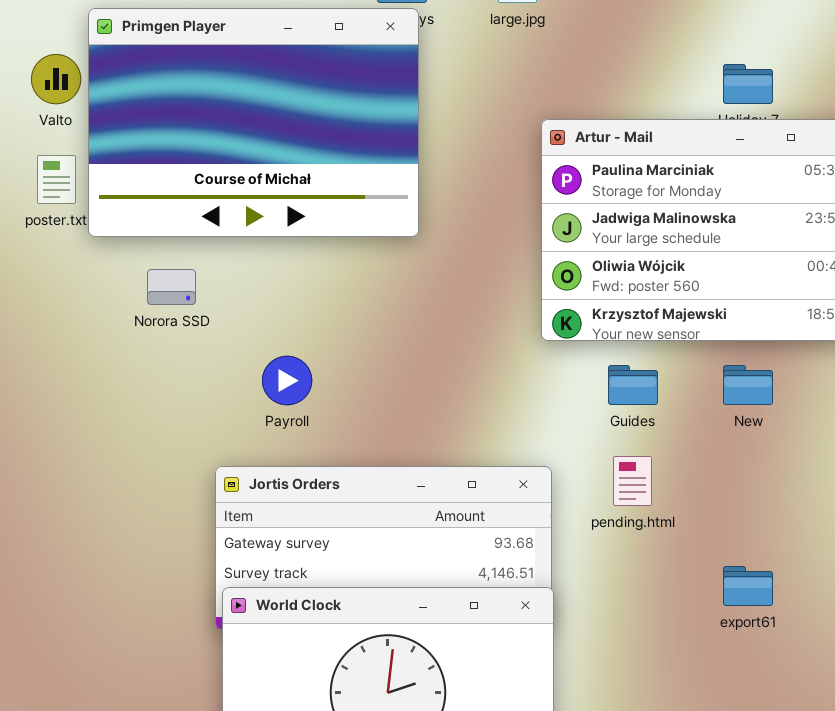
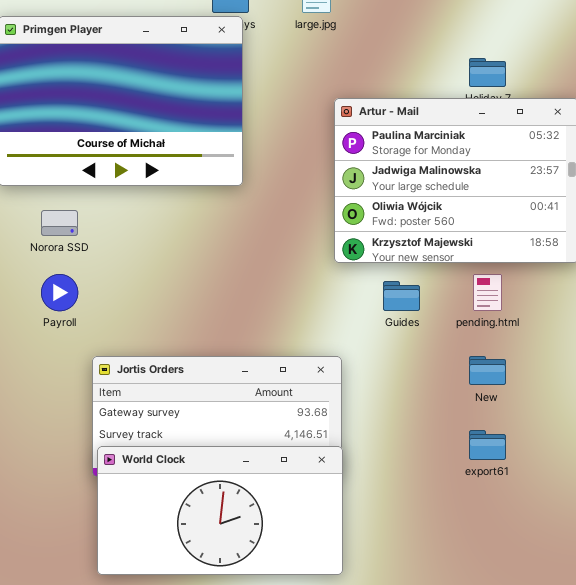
Payroll: [262,356,312,405] -> [41,274,78,311], moved
New: [723,365,773,405] -> [469,356,506,385], moved
pending.html: [613,456,652,506] -> [473,274,502,311], moved

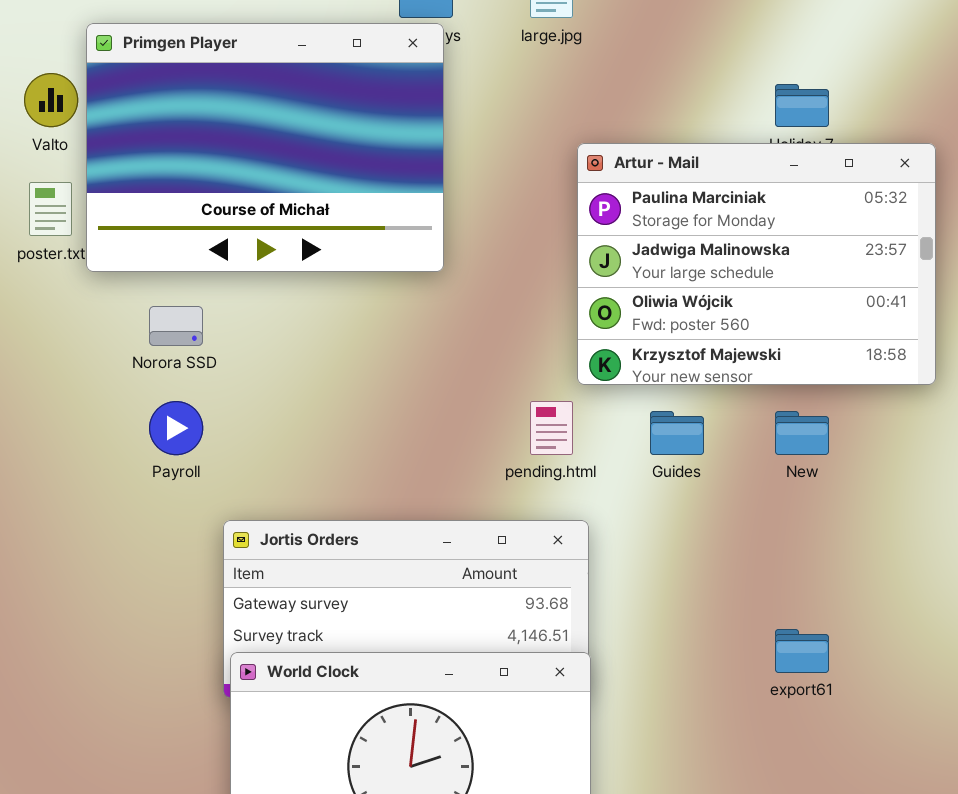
pending.html: [473,274,502,311] -> [530,401,573,455], moved
New: [469,356,506,385] -> [775,411,829,455], moved

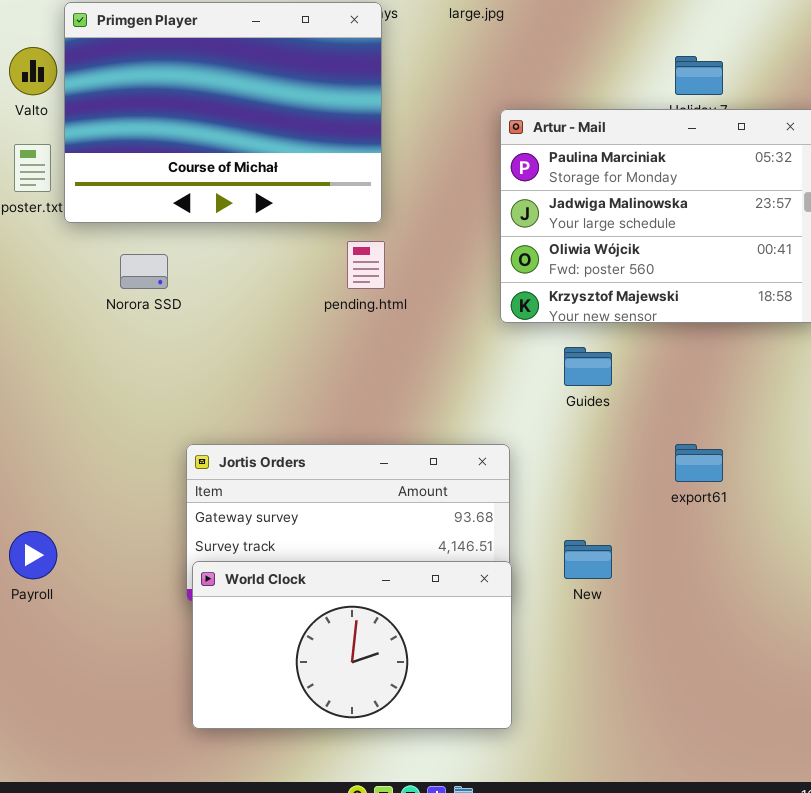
Payroll: [149,401,203,455] -> [9,531,57,579], moved
pending.html: [530,401,573,455] -> [347,241,385,289], moved
New: [775,411,829,455] -> [564,540,612,579], moved
export61: [775,629,829,673] -> [675,444,723,482], moved

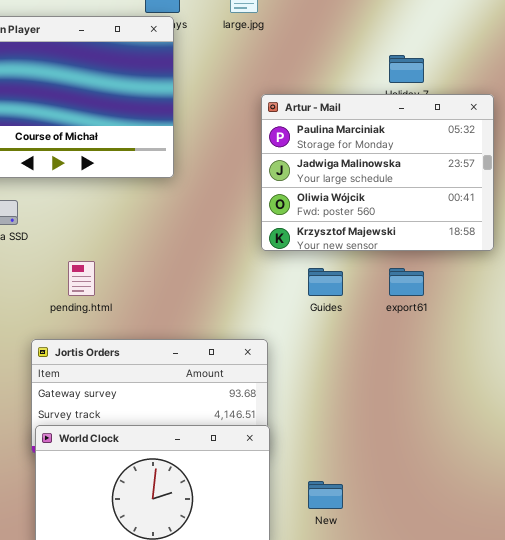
pending.html: [347,241,385,289] -> [68,261,95,296], moved
export61: [675,444,723,482] -> [389,268,424,296], moved
New: [564,540,612,579] -> [308,481,343,509], moved

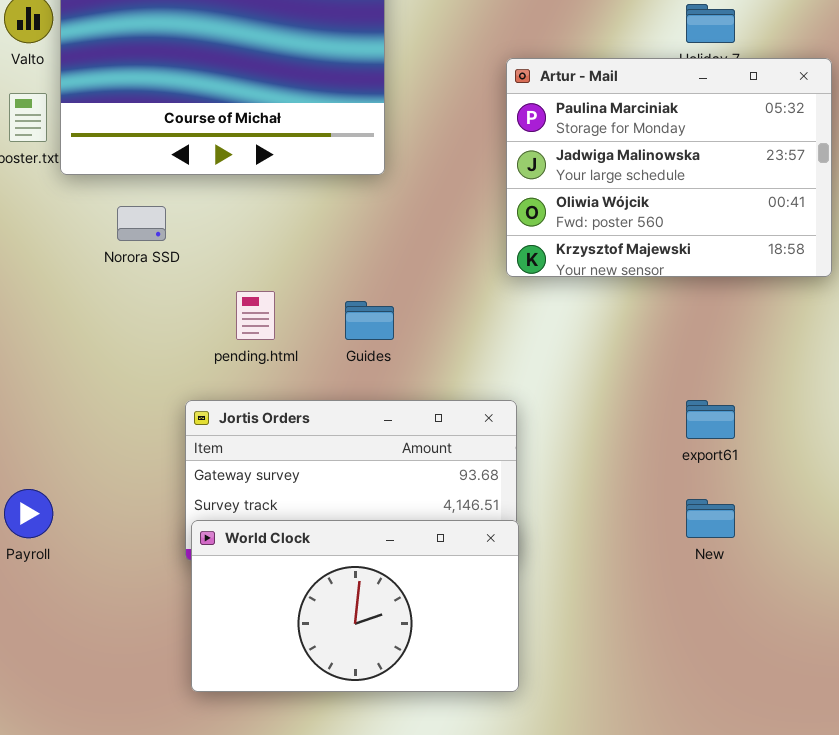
Guides: [308,268,343,296] -> [345,301,394,340], moved
export61: [389,268,424,296] -> [686,400,735,439], moved
New: [308,481,343,509] -> [686,499,735,538], moved

